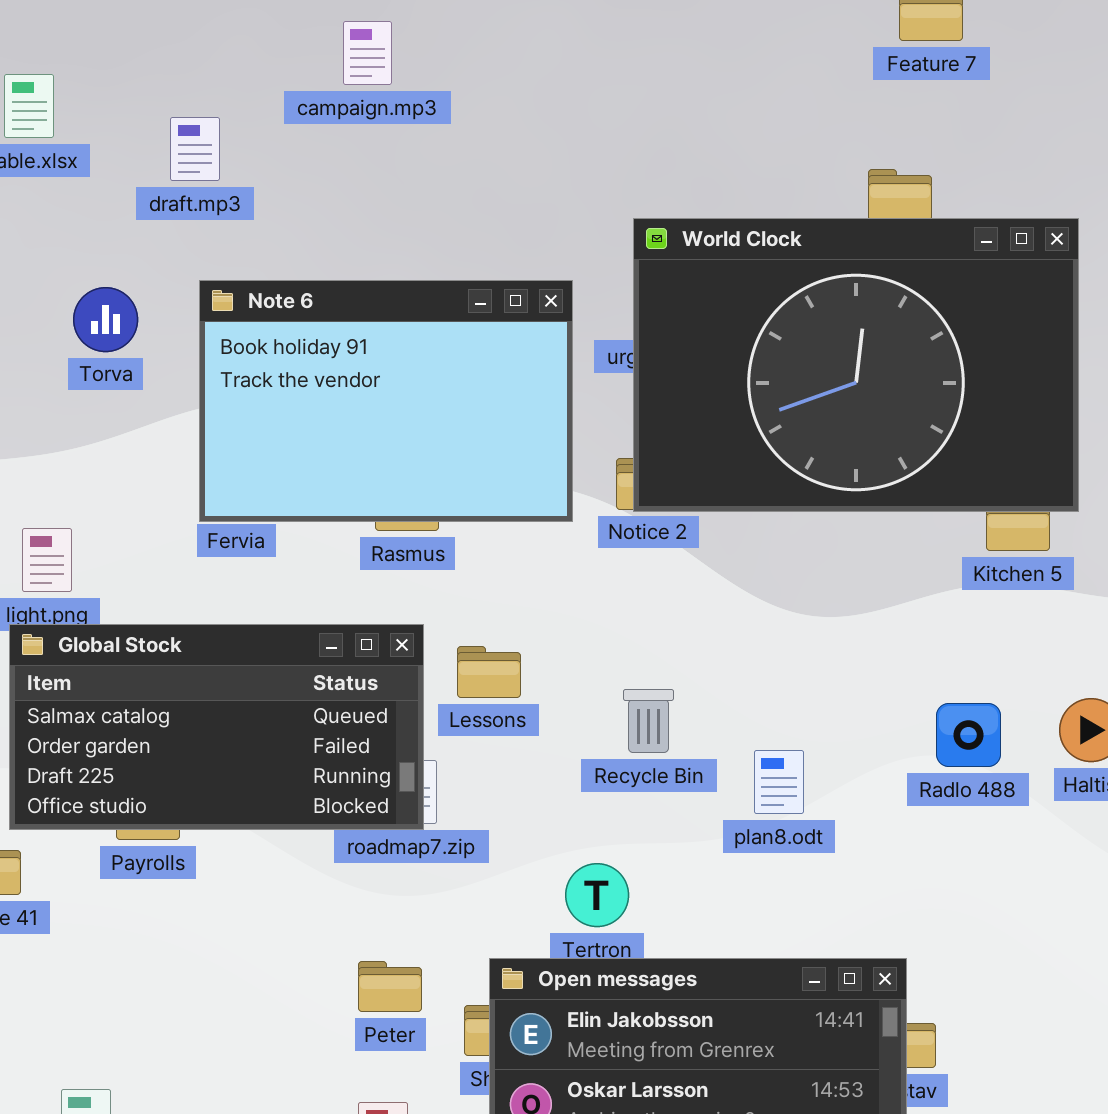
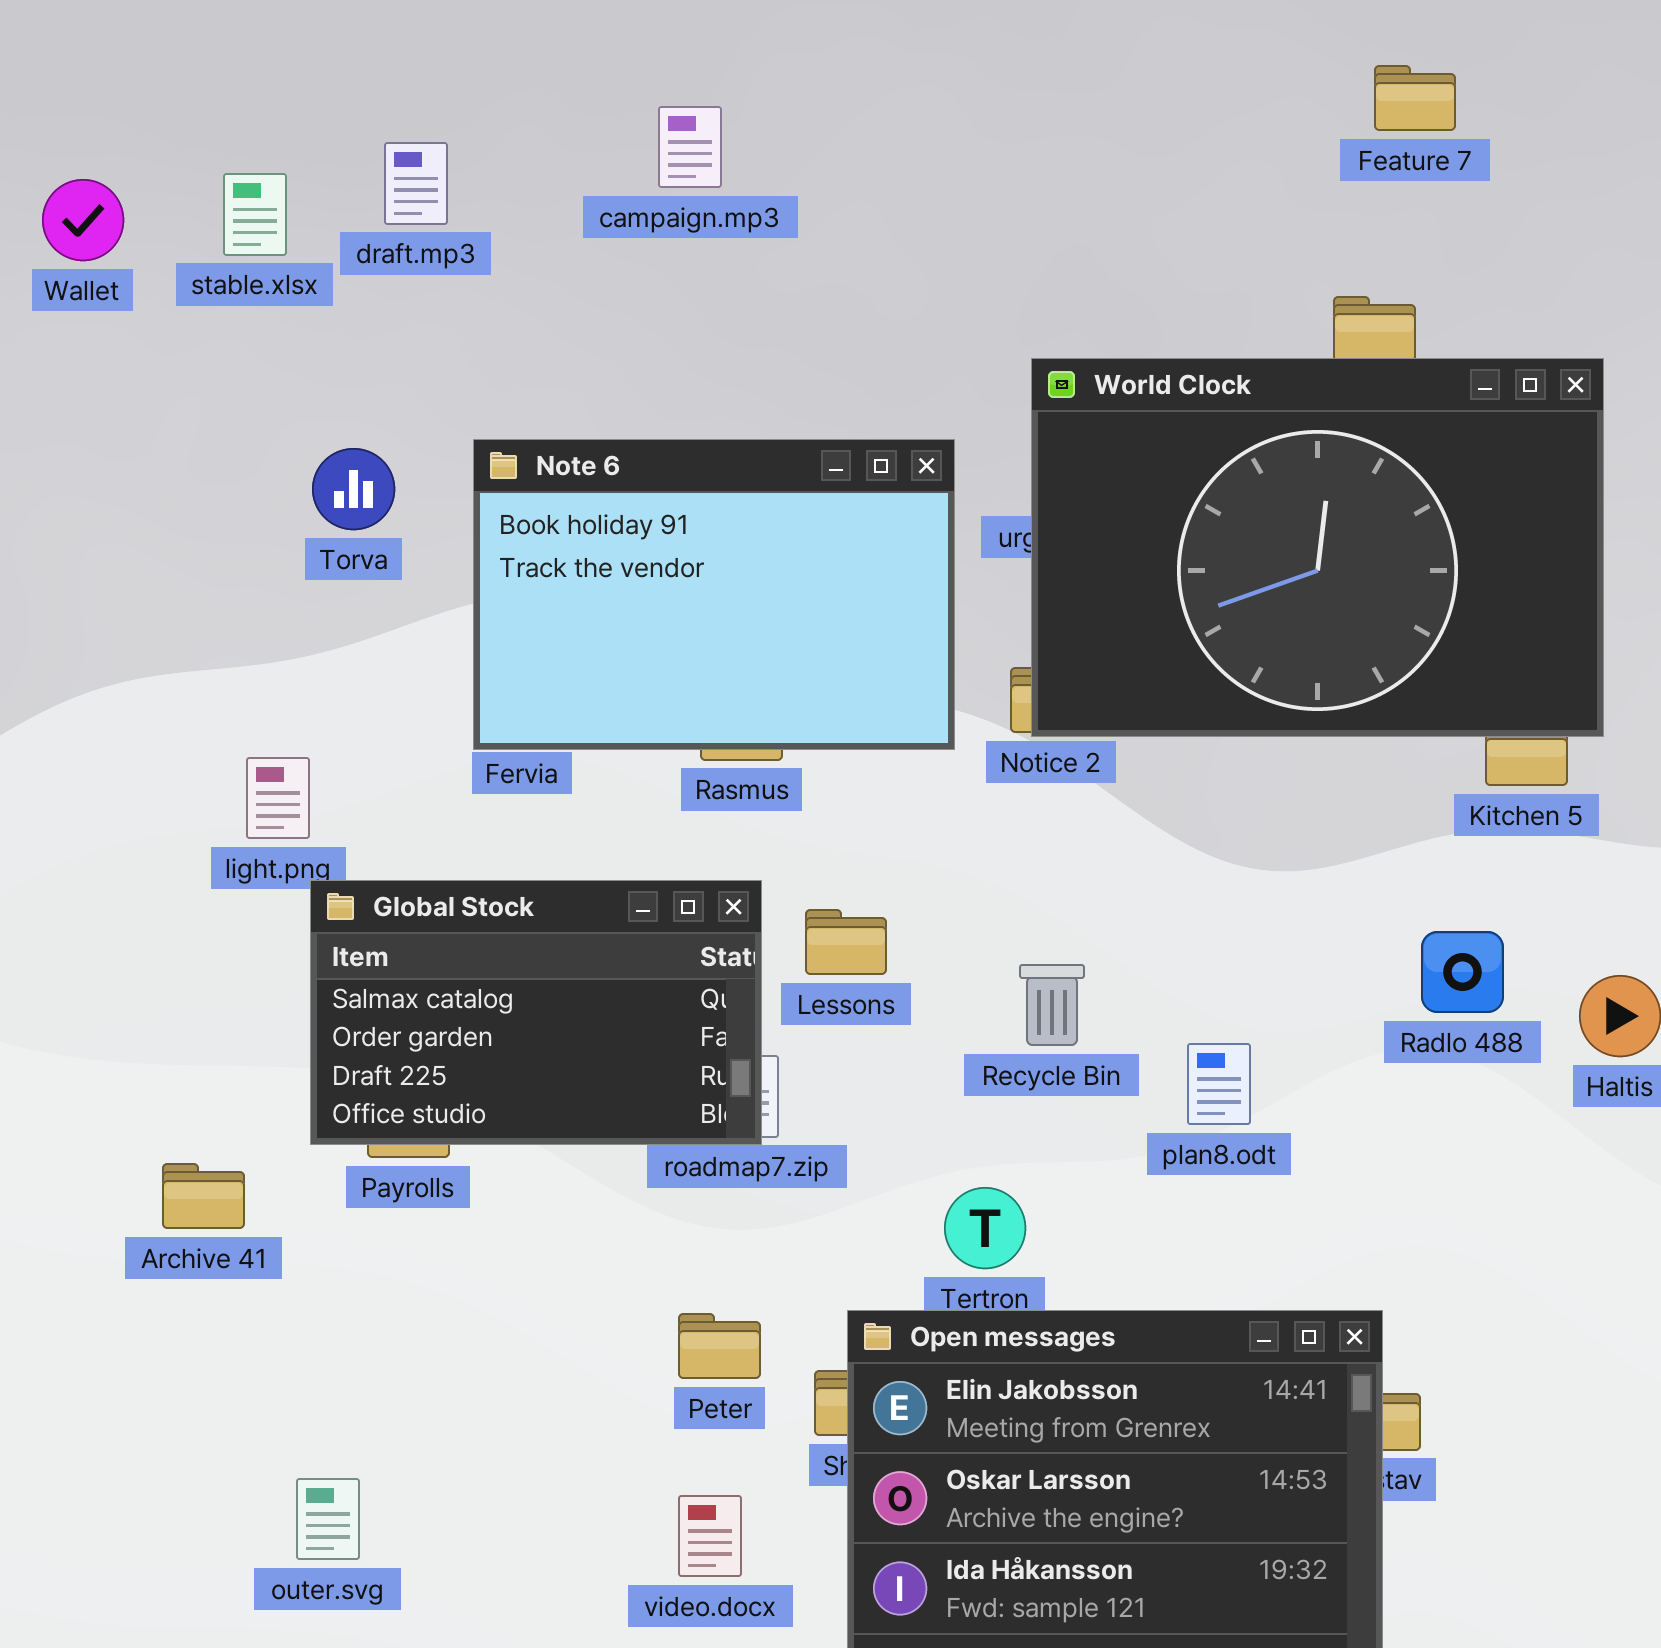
draft.mp3: [170,117,220,181] -> [384,142,448,225], moved
Global Stock: [9,624,424,830] -> [310,880,762,1145], resized
Radlo 488: [936,703,1001,767] -> [1421,931,1504,1013], moved

